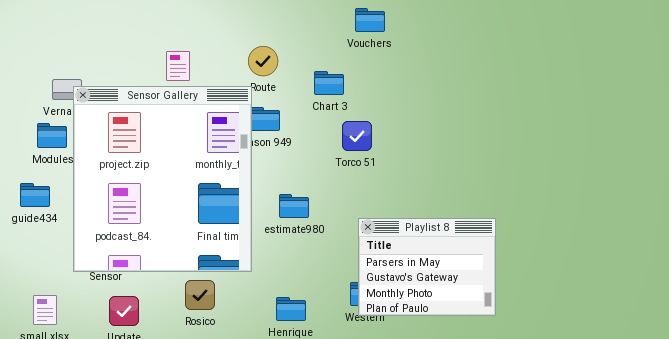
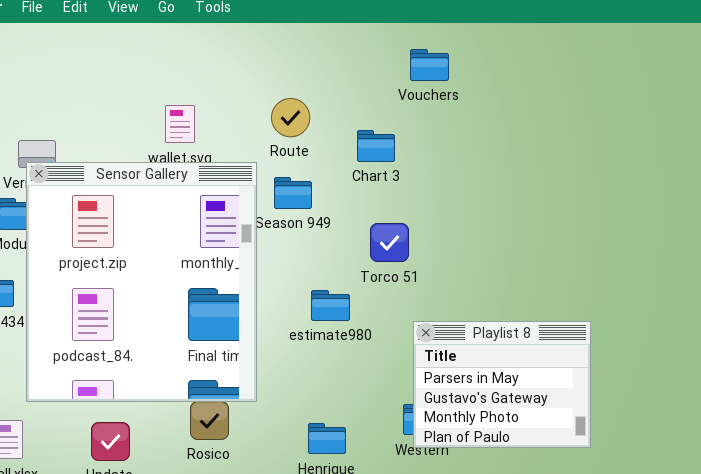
Sensor Gallery: [73,86,252,272] -> [26,162,257,402], moved
Torco 51: [342,121,372,151] -> [370,223,409,262], moved

